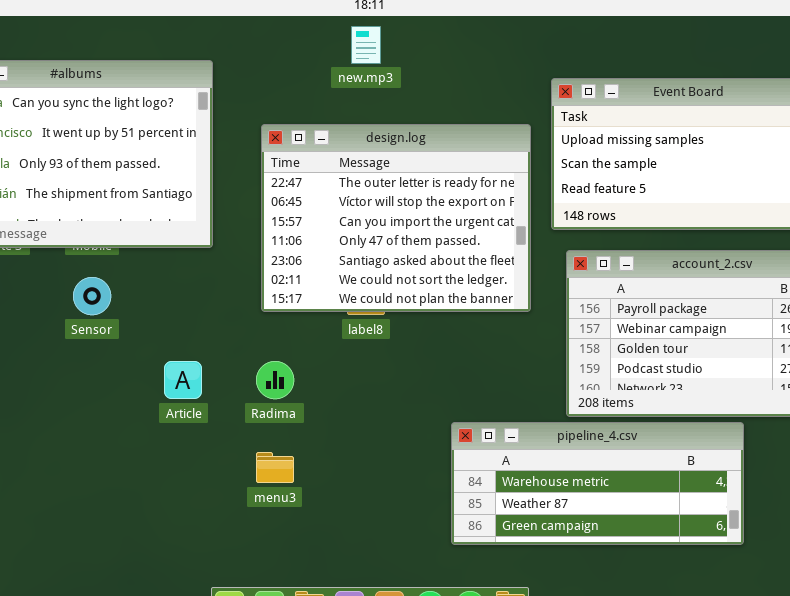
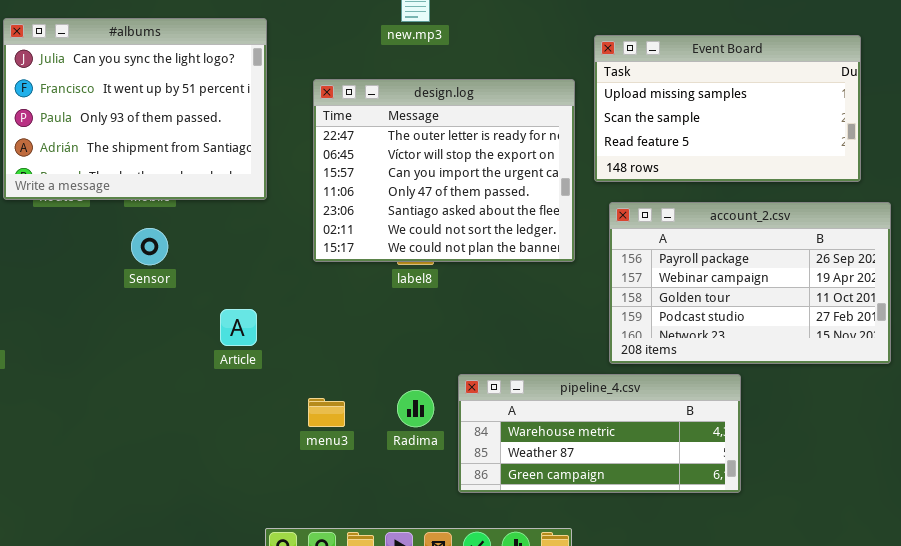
Radima: [256,361,294,399] -> [397,390,434,427], moved
pipeline_4.csv: [451,422,744,545] -> [458,374,741,493], moved

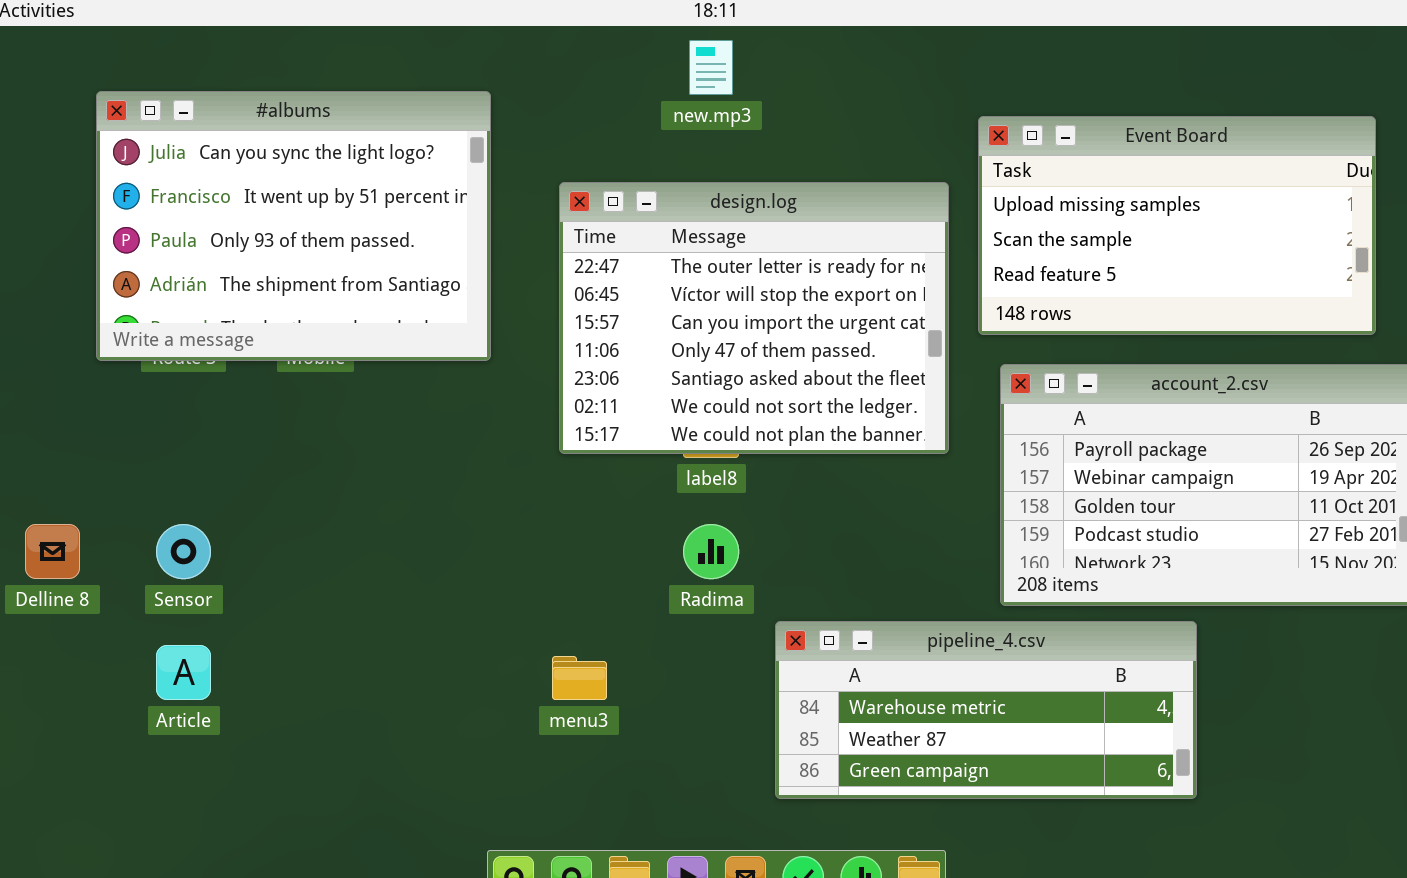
Sensor: [131,228,168,265] -> [156,524,211,579], moved
Article: [220,309,257,346] -> [156,645,211,700], moved
Radima: [397,390,434,427] -> [683,524,739,579], moved

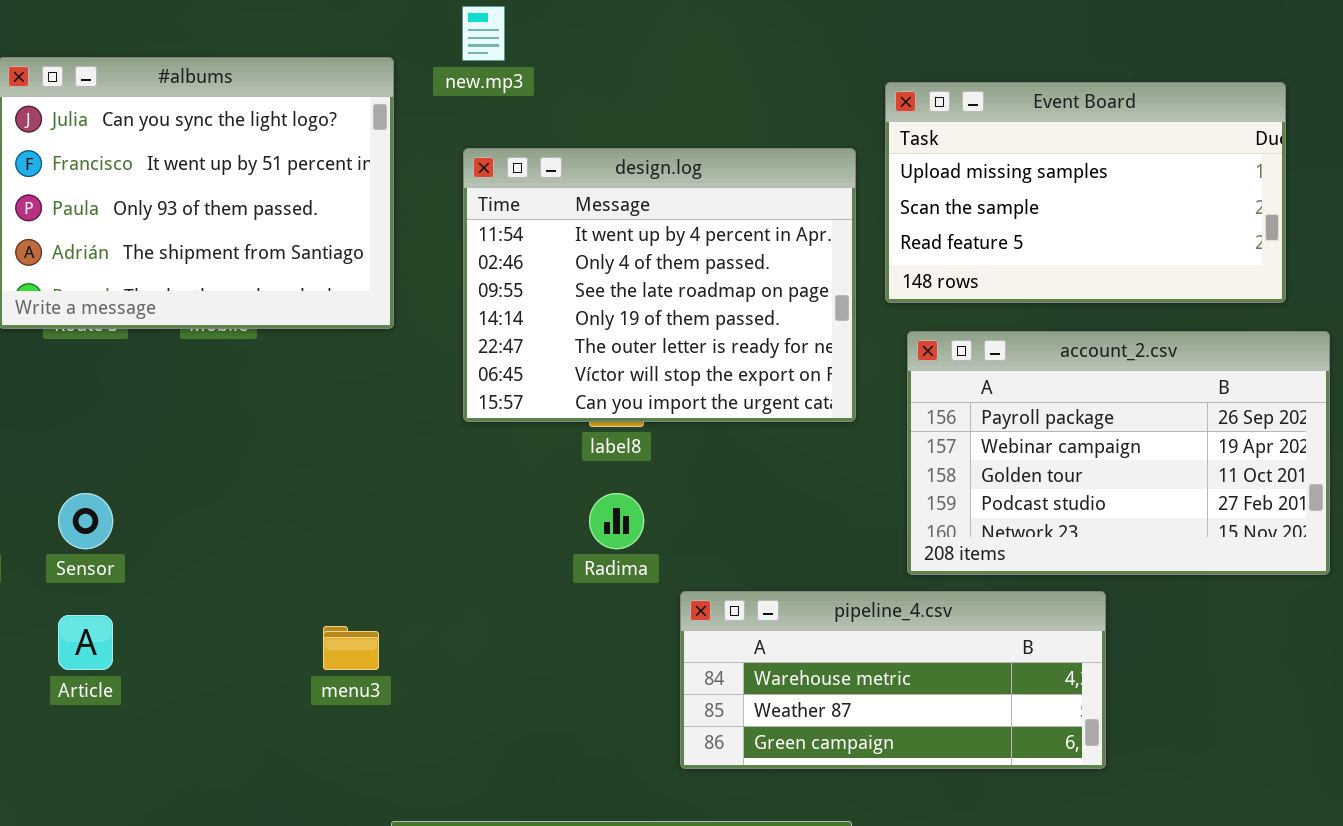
new.mp3: [689,40,733,95] -> [462,6,505,61], moved
design.log: [559,182,949,454] -> [463,148,856,422], scrolled up 4 rows
menu3: [552,656,607,700] -> [323,626,379,670], moved

